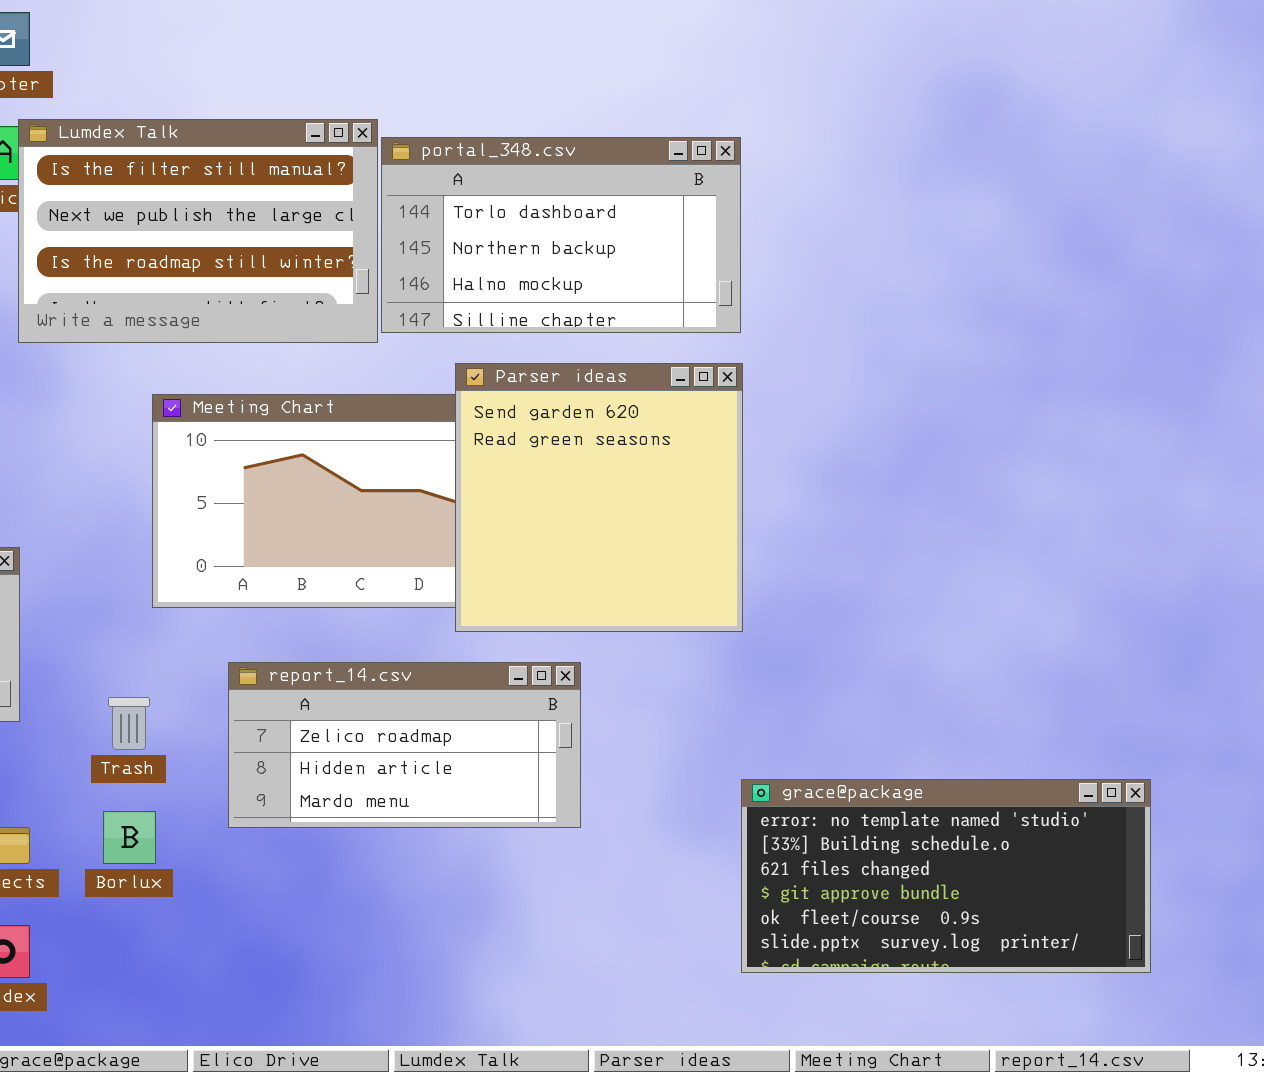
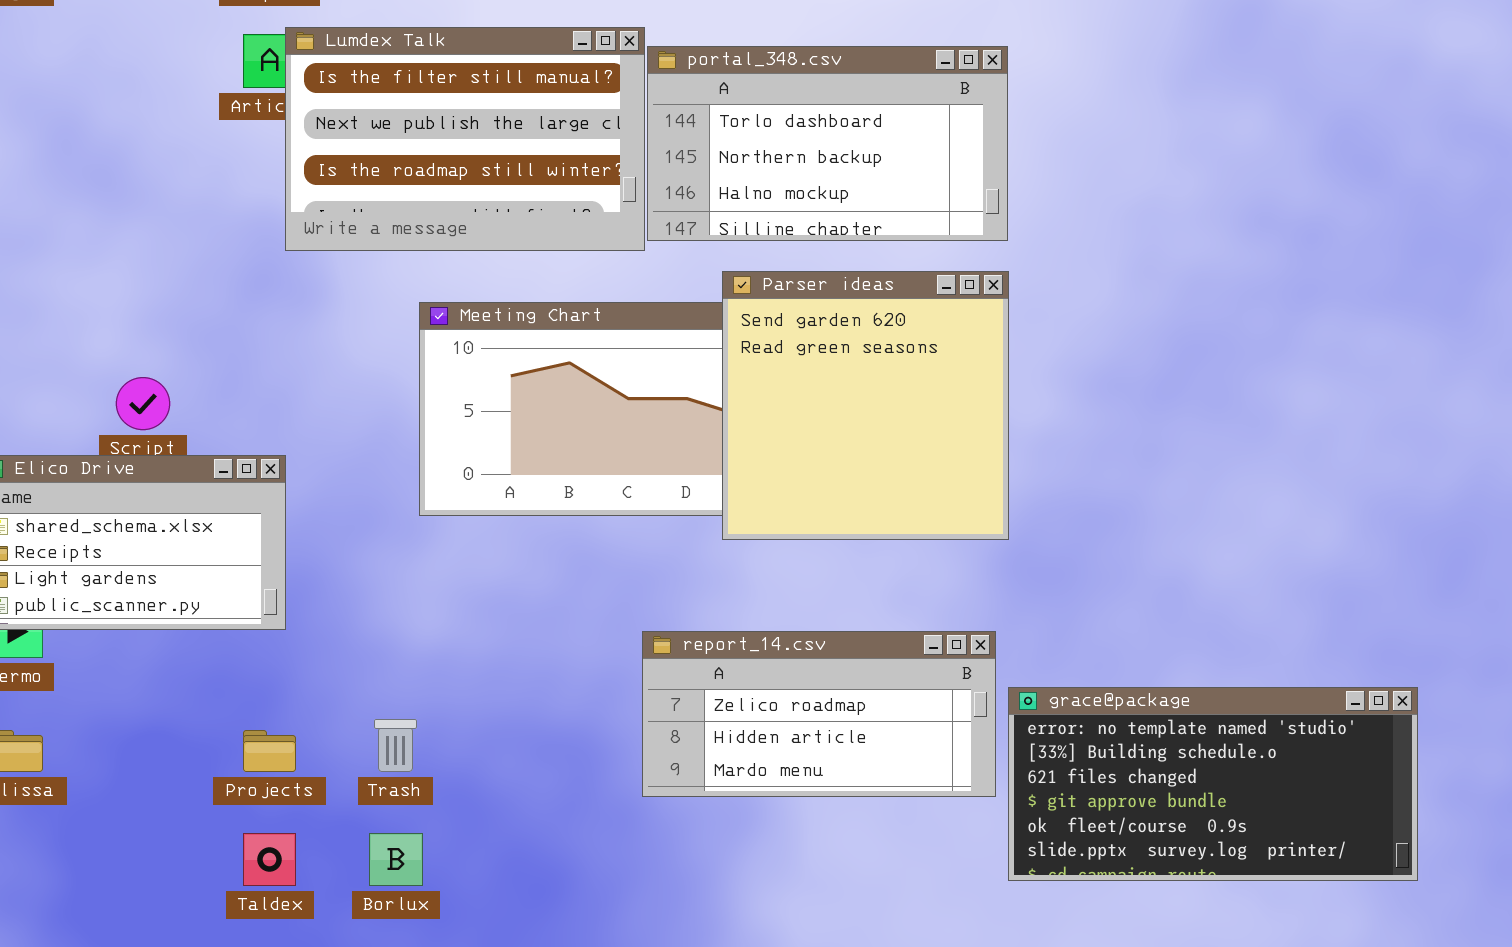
report_14.csv: [228,662,581,828] -> [642,631,996,797], moved
Trash: [108,697,150,750] -> [374,719,417,772], moved
Borlux: [103,811,156,864] -> [369,833,423,886], moved

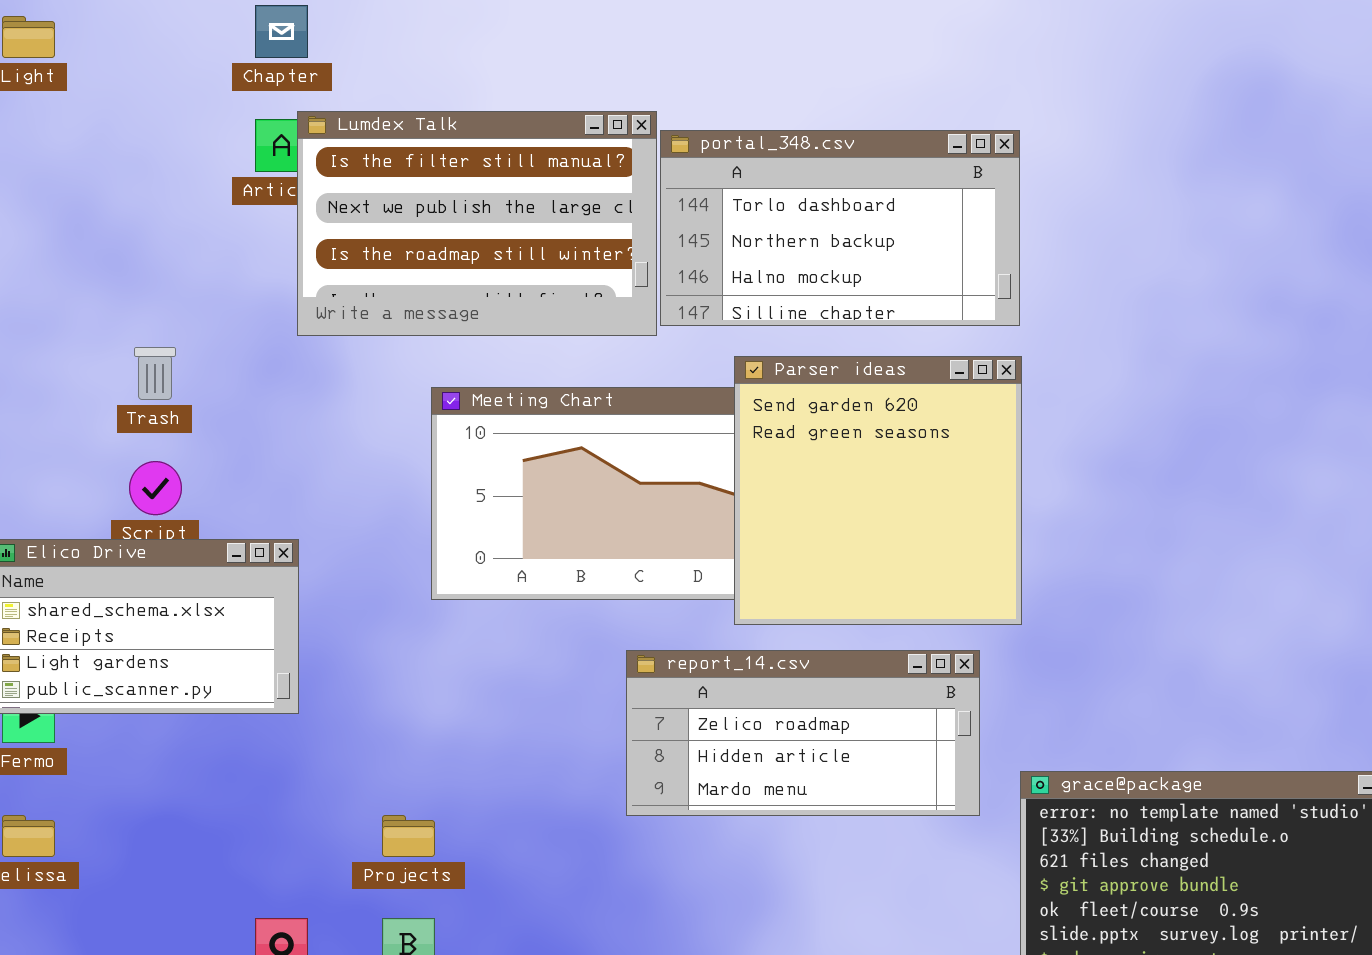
report_14.csv: [642,631,996,797] -> [626,650,980,816], moved
Trash: [374,719,417,772] -> [134,347,176,400], moved
Projects: [243,730,296,772] -> [382,815,435,857], moved

